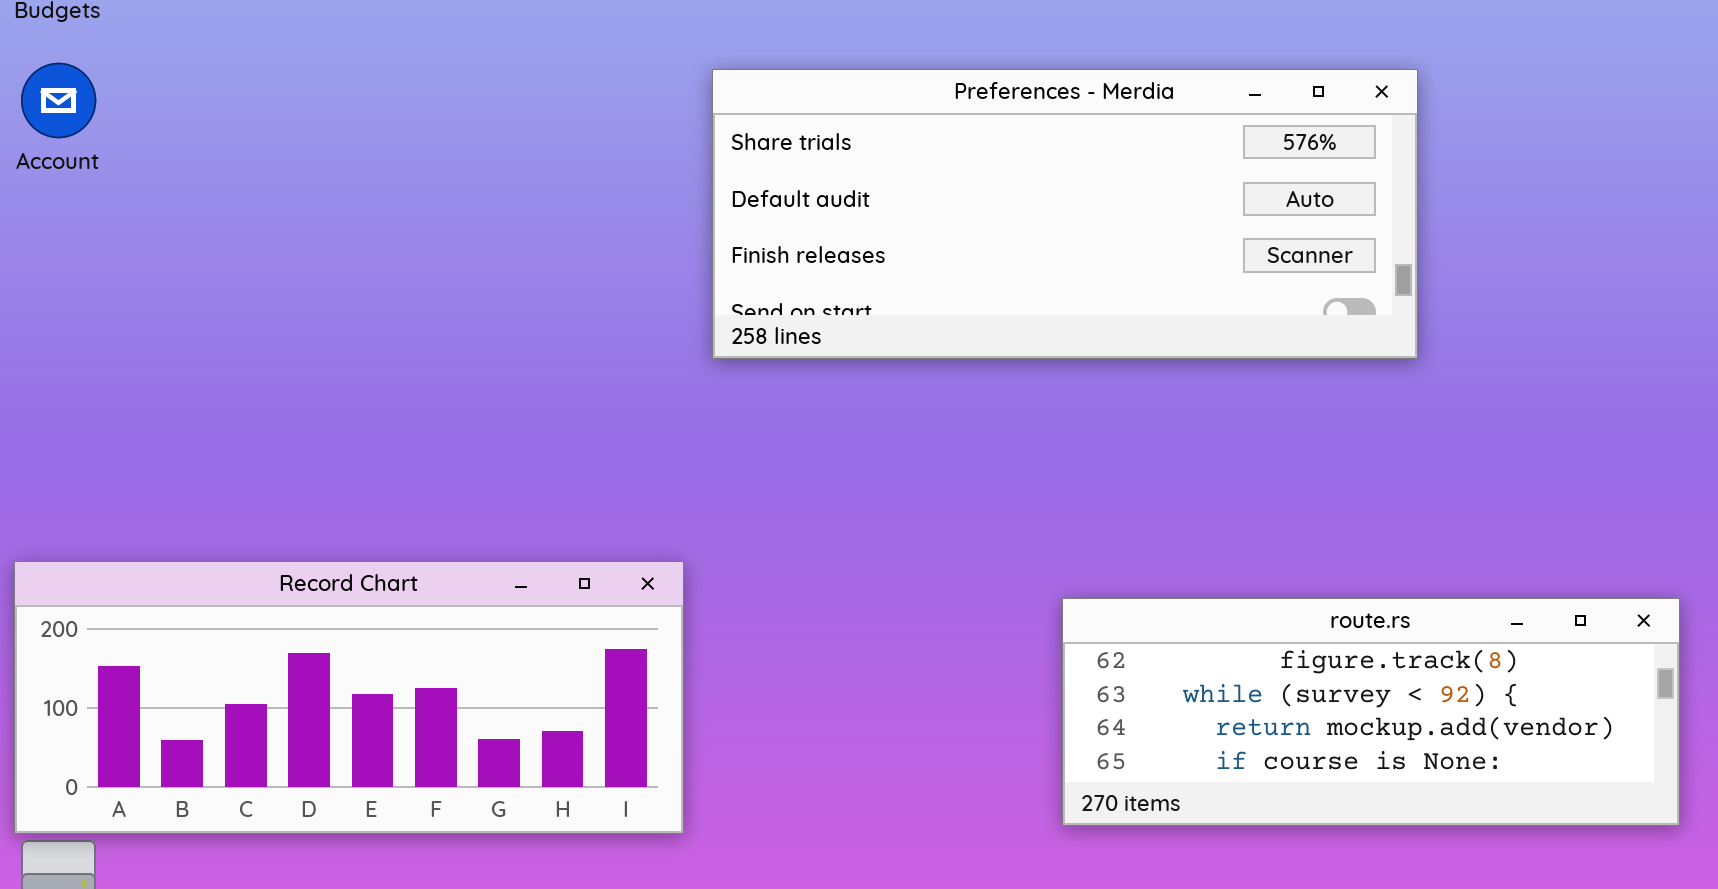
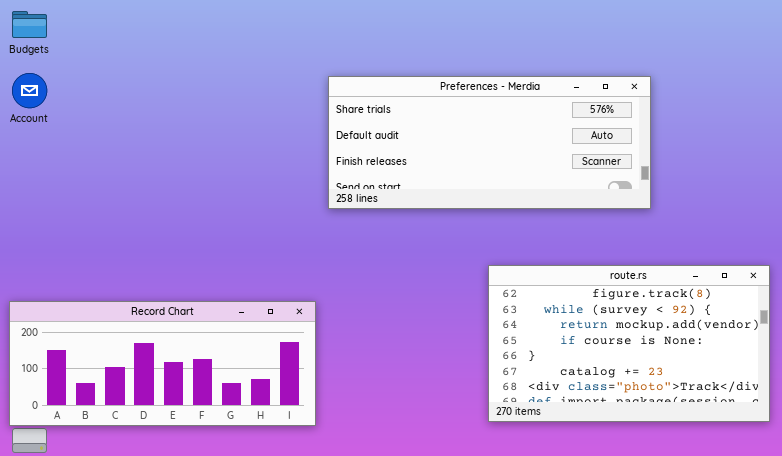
route.rs: [1062,598,1680,826] -> [488,265,770,422], resized

